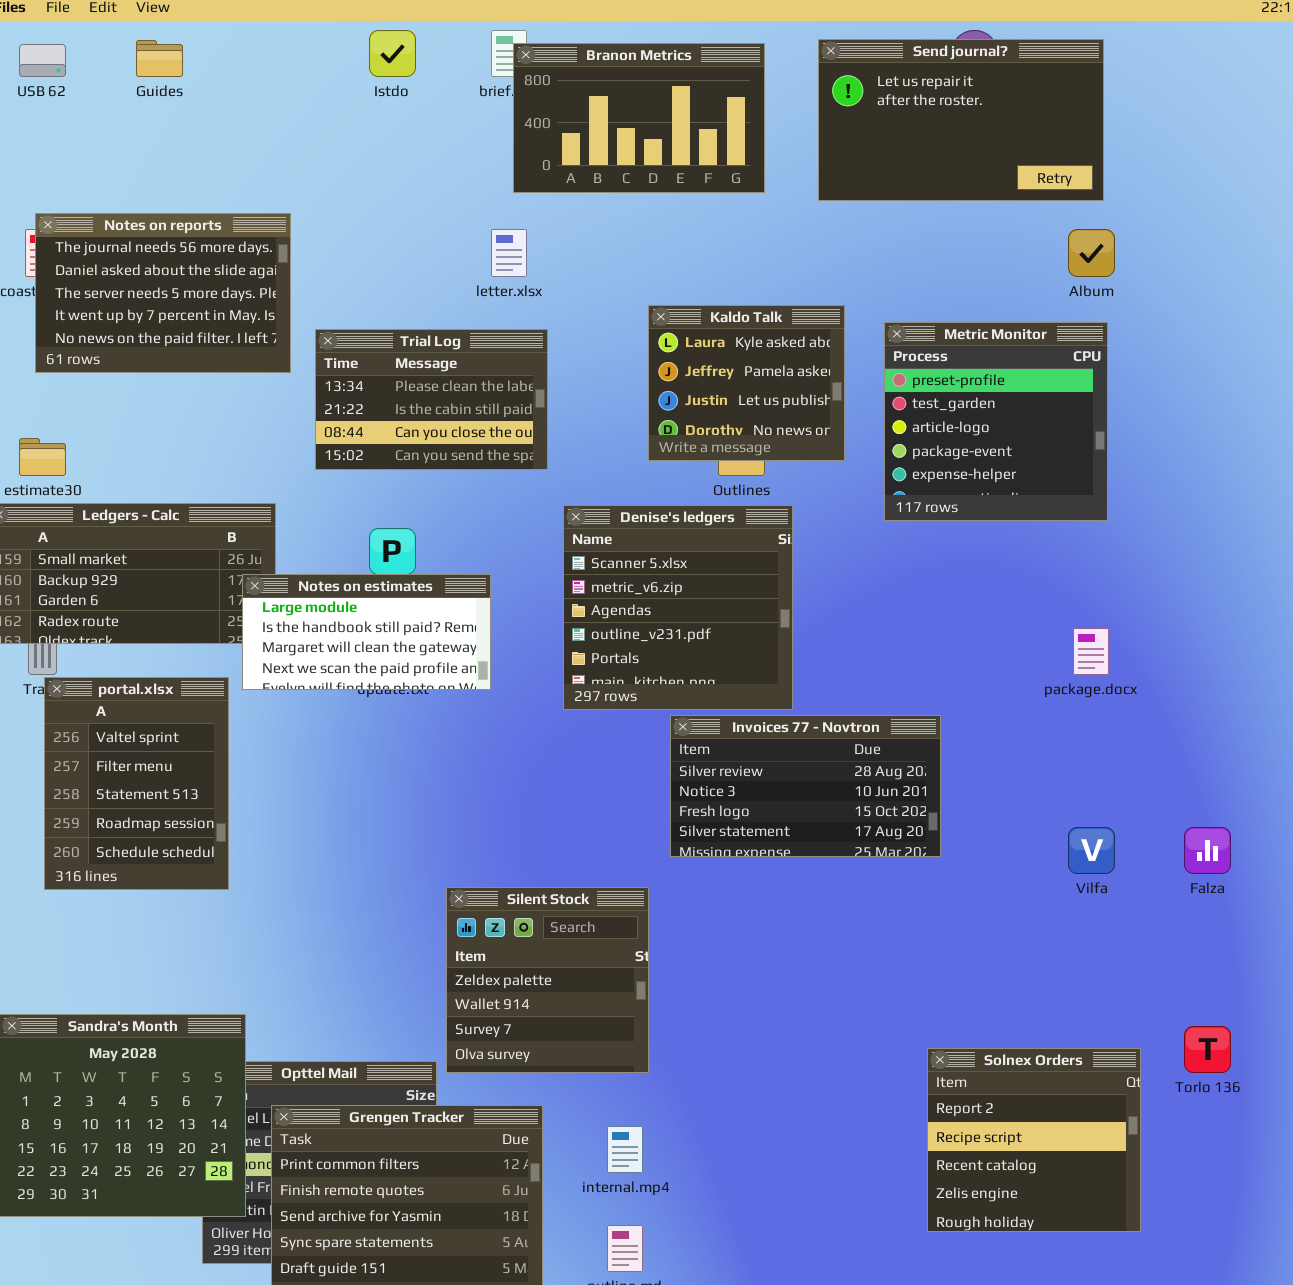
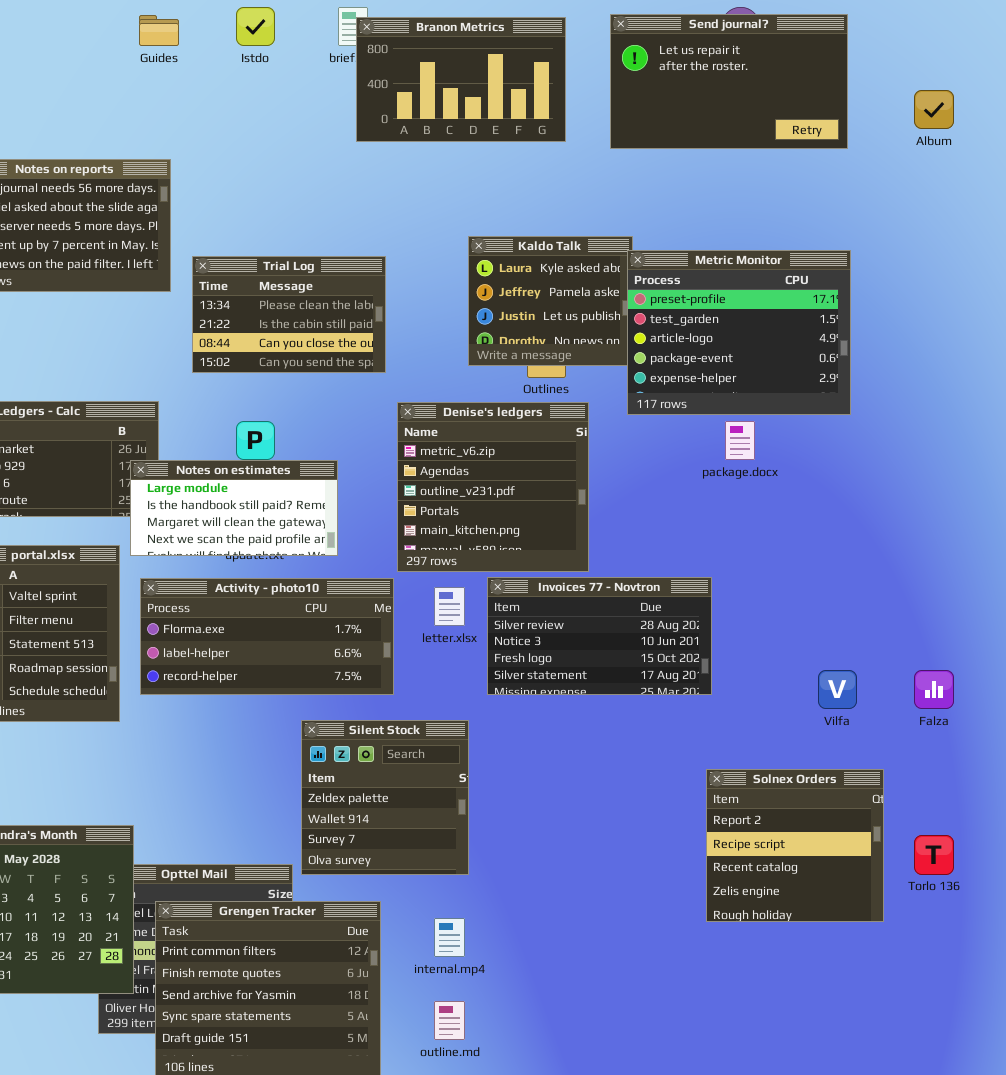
Guides: [136,40,183,77] -> [139,15,179,46], moved
letter.xlsx: [491,229,527,277] -> [434,587,465,626], moved
Album: [1068,229,1115,277] -> [914,90,954,129], moved
Metric Monitor: [884,322,1108,521] -> [627,250,851,415], resized
Denise's ledgers: [563,505,793,710] -> [397,402,589,572], scrolled down 1 row
package.docx: [1073,628,1109,675] -> [725,421,755,460], moved
Activity - photo10: none -> [140,578,394,695], opened
Solnex Orders: [927,1048,1141,1232] -> [706,769,884,922], moved

